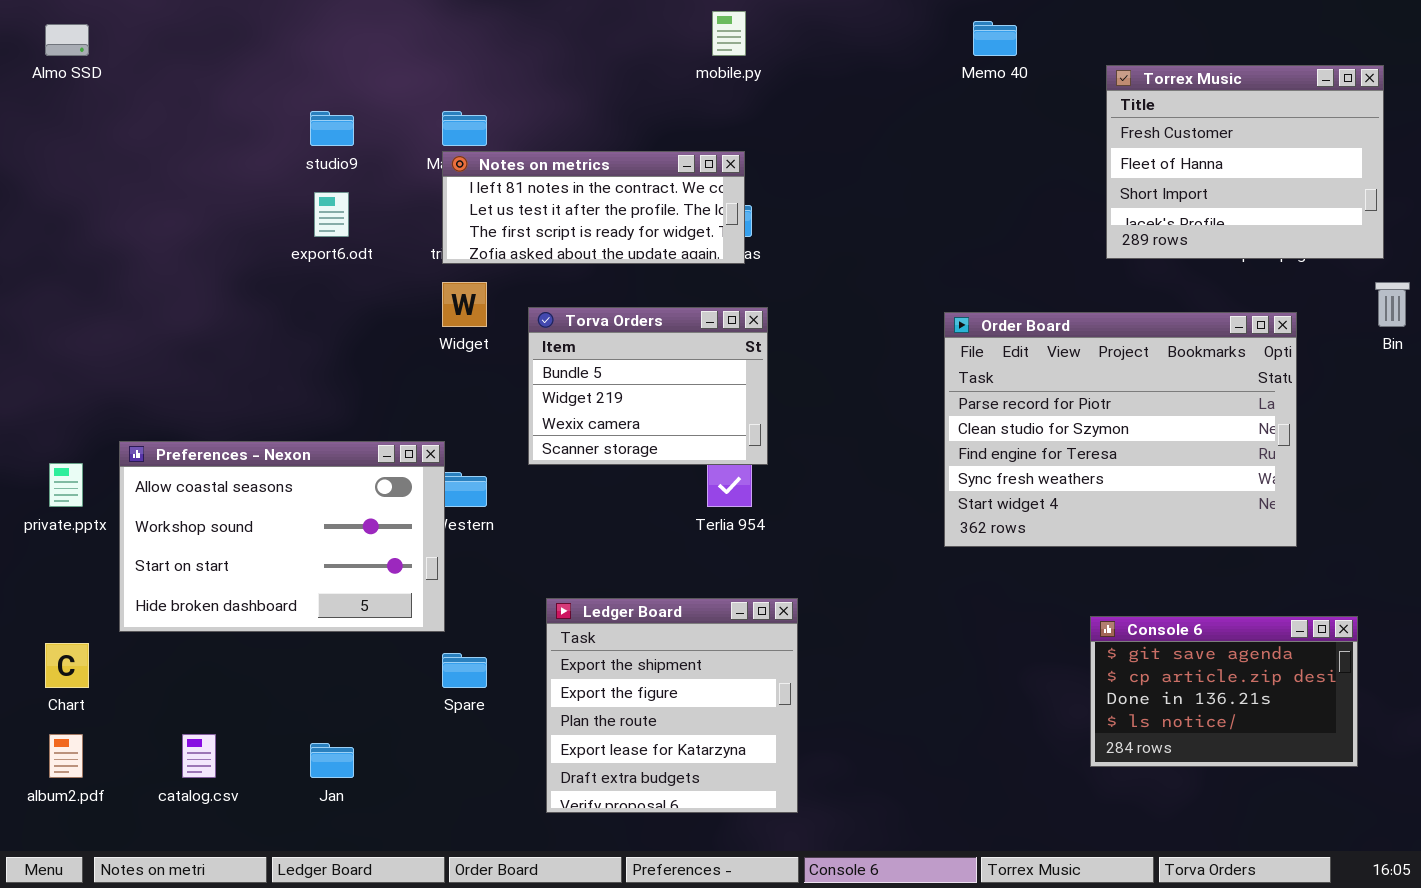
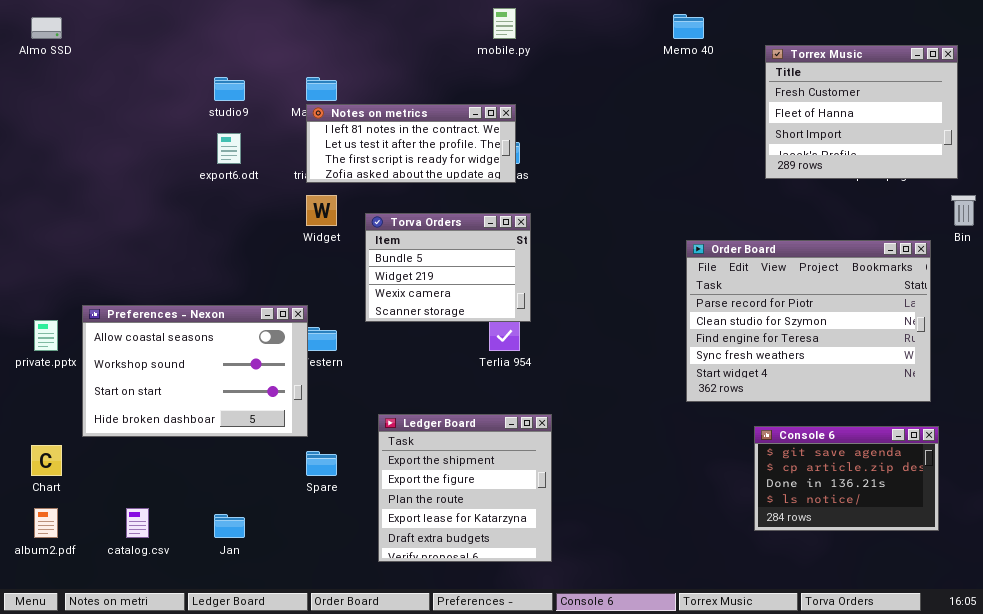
Order Board: [944,312,1297,547] -> [686,240,931,402], moved

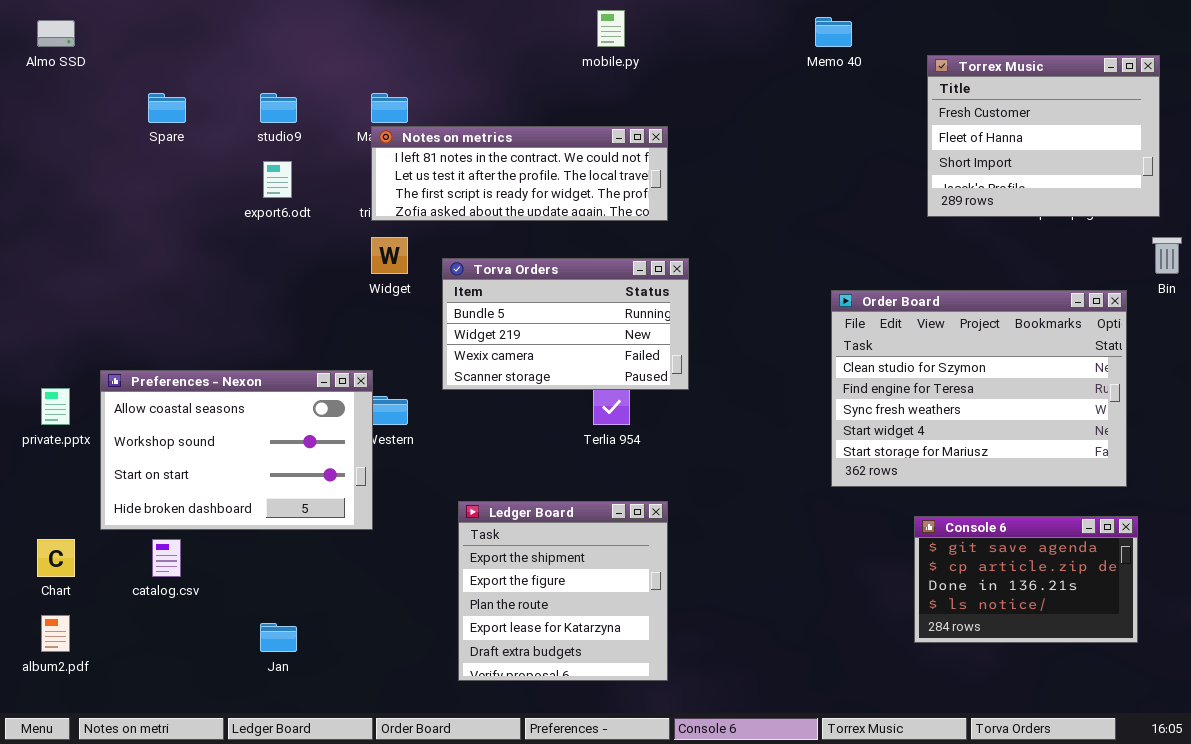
Notes on metrics: [306,104,516,183] -> [371,126,668,221], resized
Torva Orders: [365,213,531,322] -> [442,258,689,390], resized
Order Board: [686,240,931,402] -> [831,290,1127,487], scrolled down 1 row
Spare: [306,451,337,476] -> [148,93,186,123], moved
catalog.csv: [126,508,149,538] -> [152,539,181,577], moved

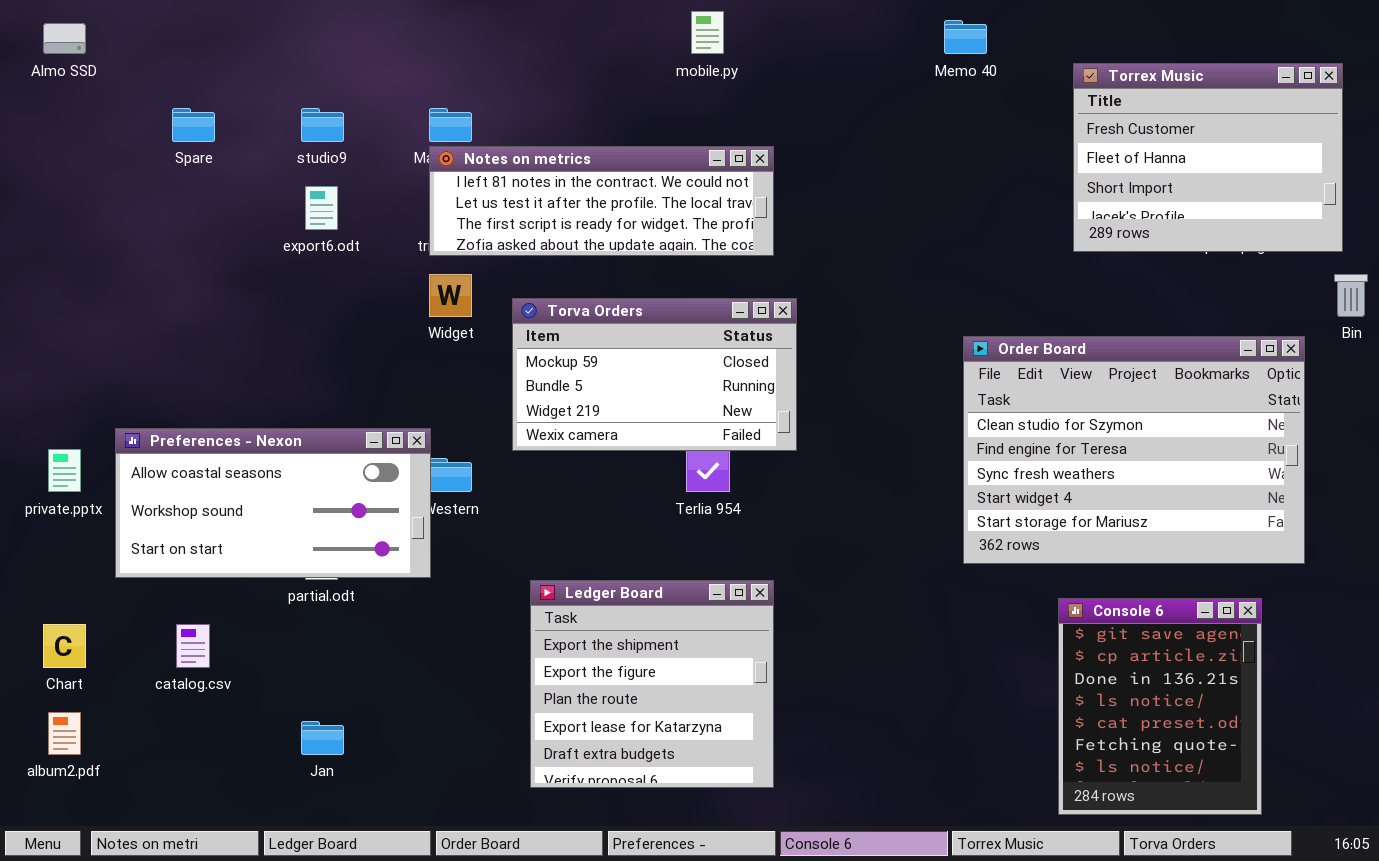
Torva Orders: [442,258,689,390] -> [512,298,797,451], scrolled up 1 row
Preferences - Nexon: [100,370,373,530] -> [115,428,431,578], resized
Console 6: [914,516,1138,643] -> [1058,598,1262,815], resized

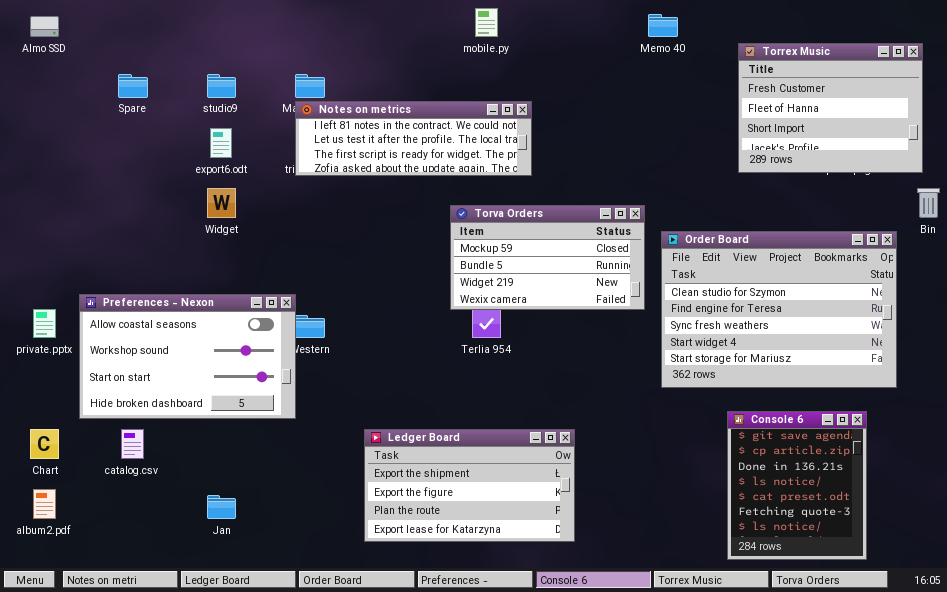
Widget: [429,274,472,317] -> [207,188,236,218], moved
Torva Orders: [512,298,797,451] -> [450,205,645,310], moved
Preferences - Nexon: [115,428,431,578] -> [79,294,296,419], resized
Ledger Board: [530,580,774,788] -> [364,429,575,542], resized

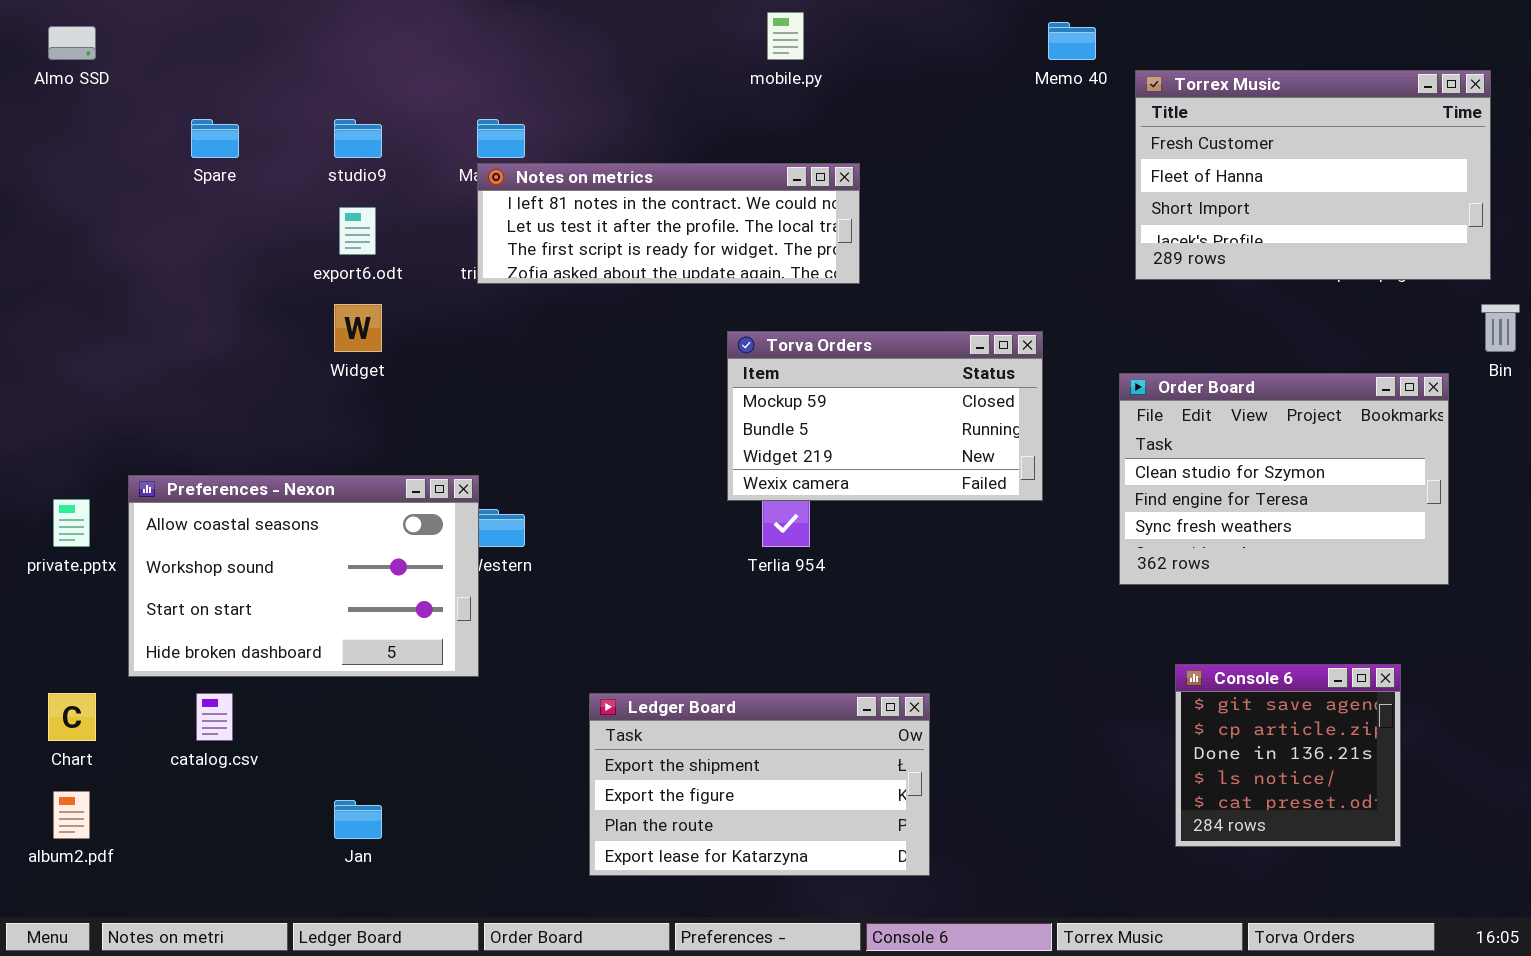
Torrex Music: [738,43,923,173] -> [1135,70,1491,280], resized
Order Board: [661,231,897,388] -> [1119,373,1449,585], resized
Console 6: [727,411,867,560] -> [1175,664,1401,847], resized

